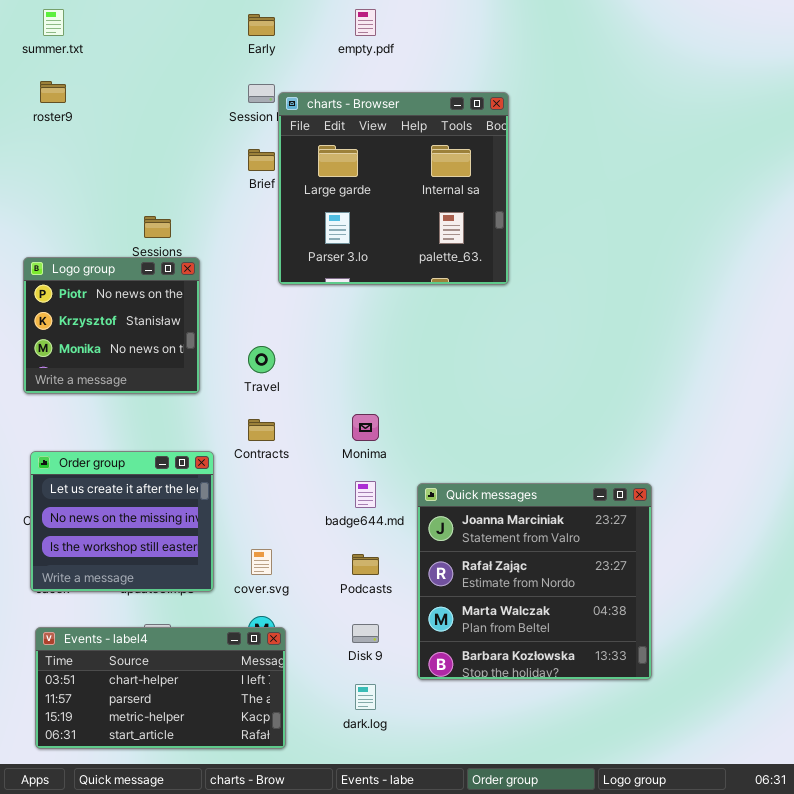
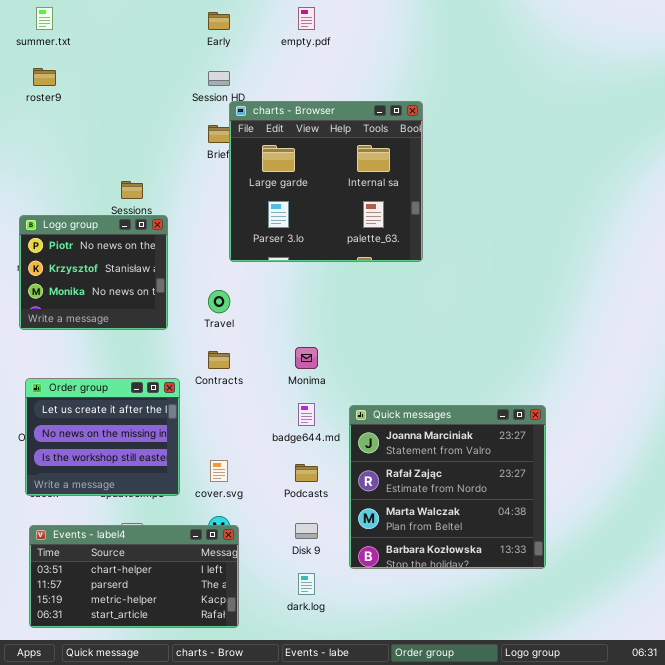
charts - Browser: [278,92,509,285] -> [229,101,423,262], moved

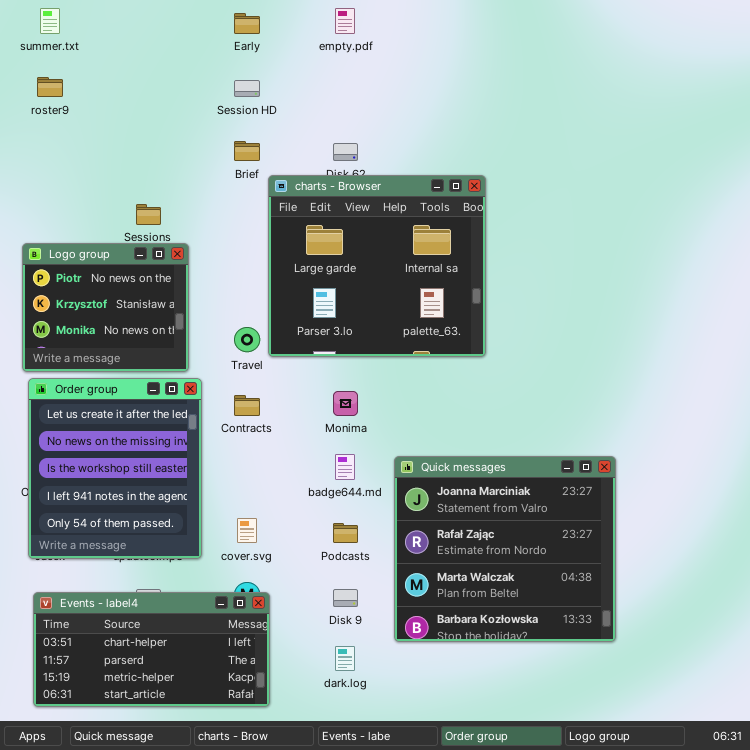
charts - Browser: [229,101,423,262] -> [268,175,486,357], moved
Order group: [25,378,180,496] -> [28,378,202,559], resized

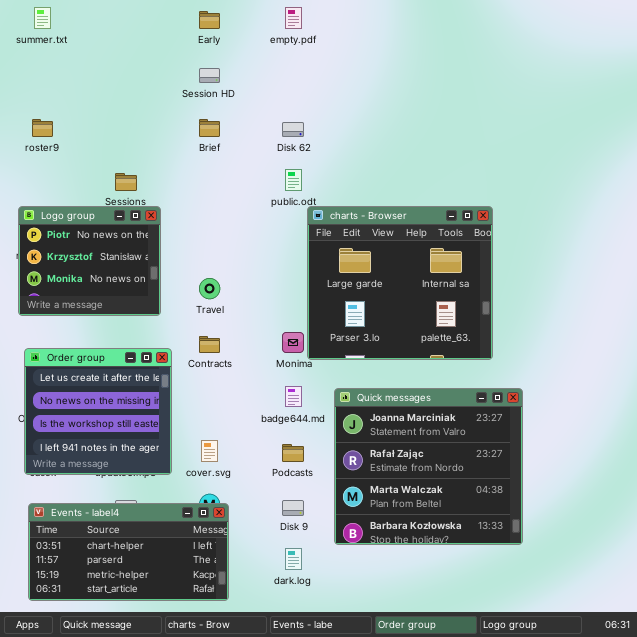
roster9: [37,77,63,97] -> [32,119,53,137], moved
charts - Browser: [268,175,486,357] -> [307,206,493,360], moved
Order group: [28,378,202,559] -> [24,348,172,475], resized

